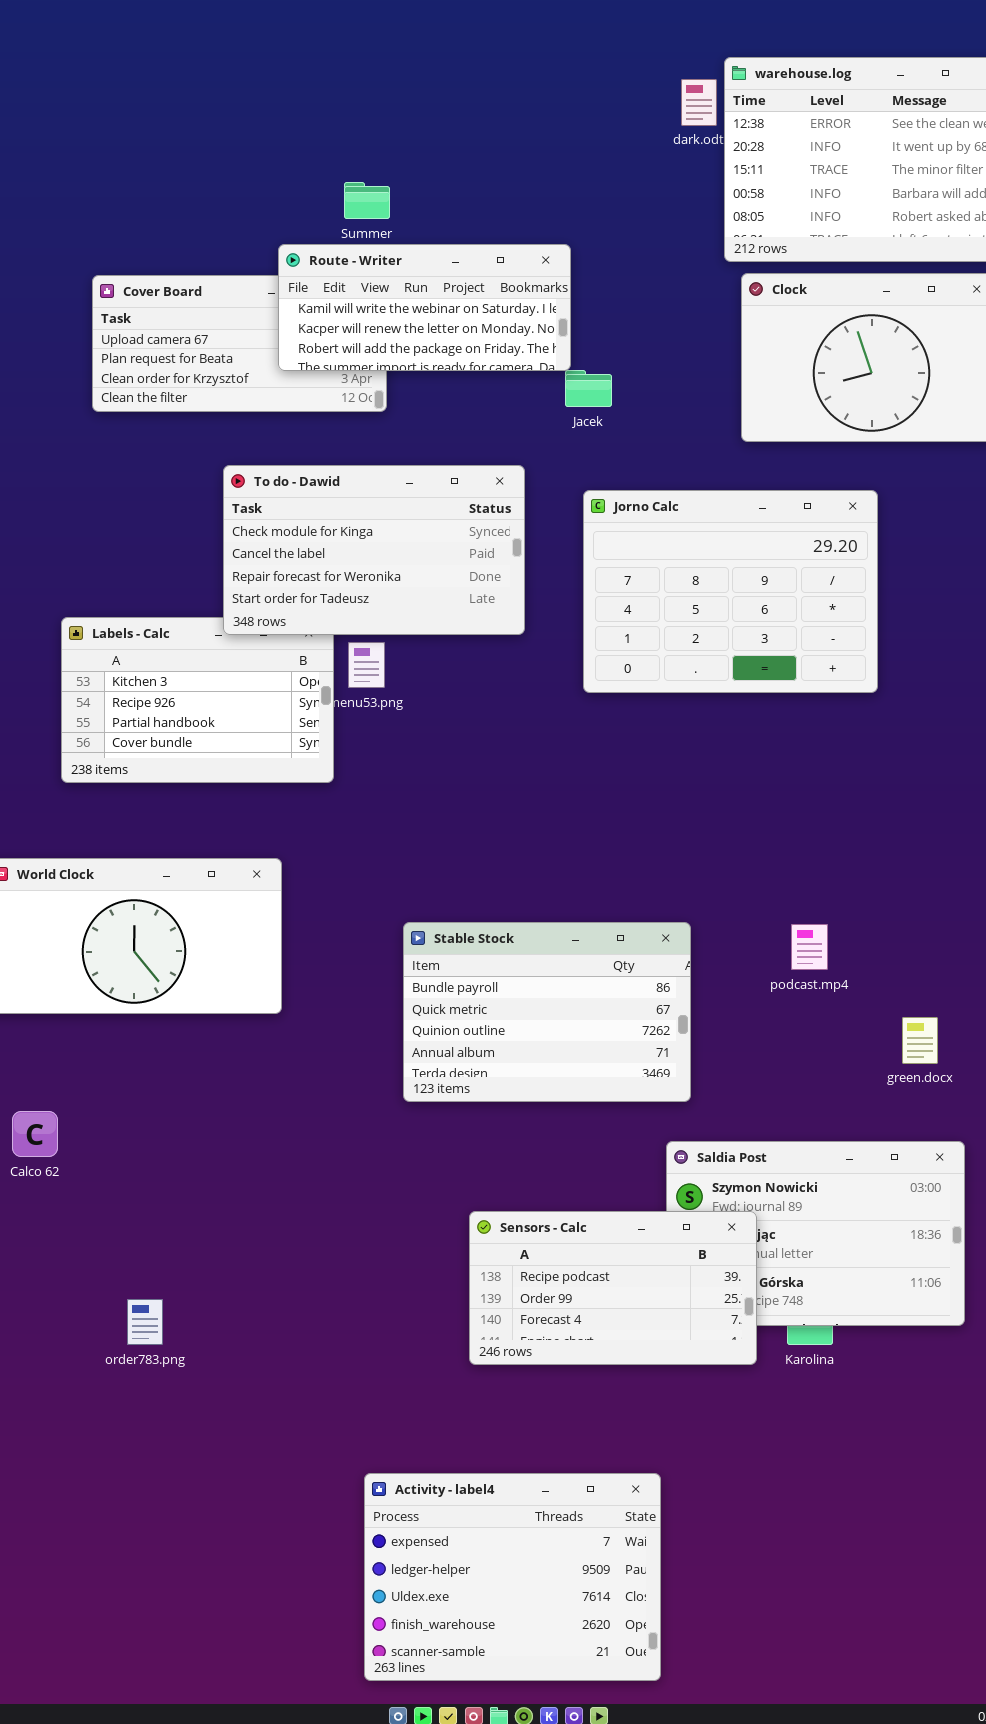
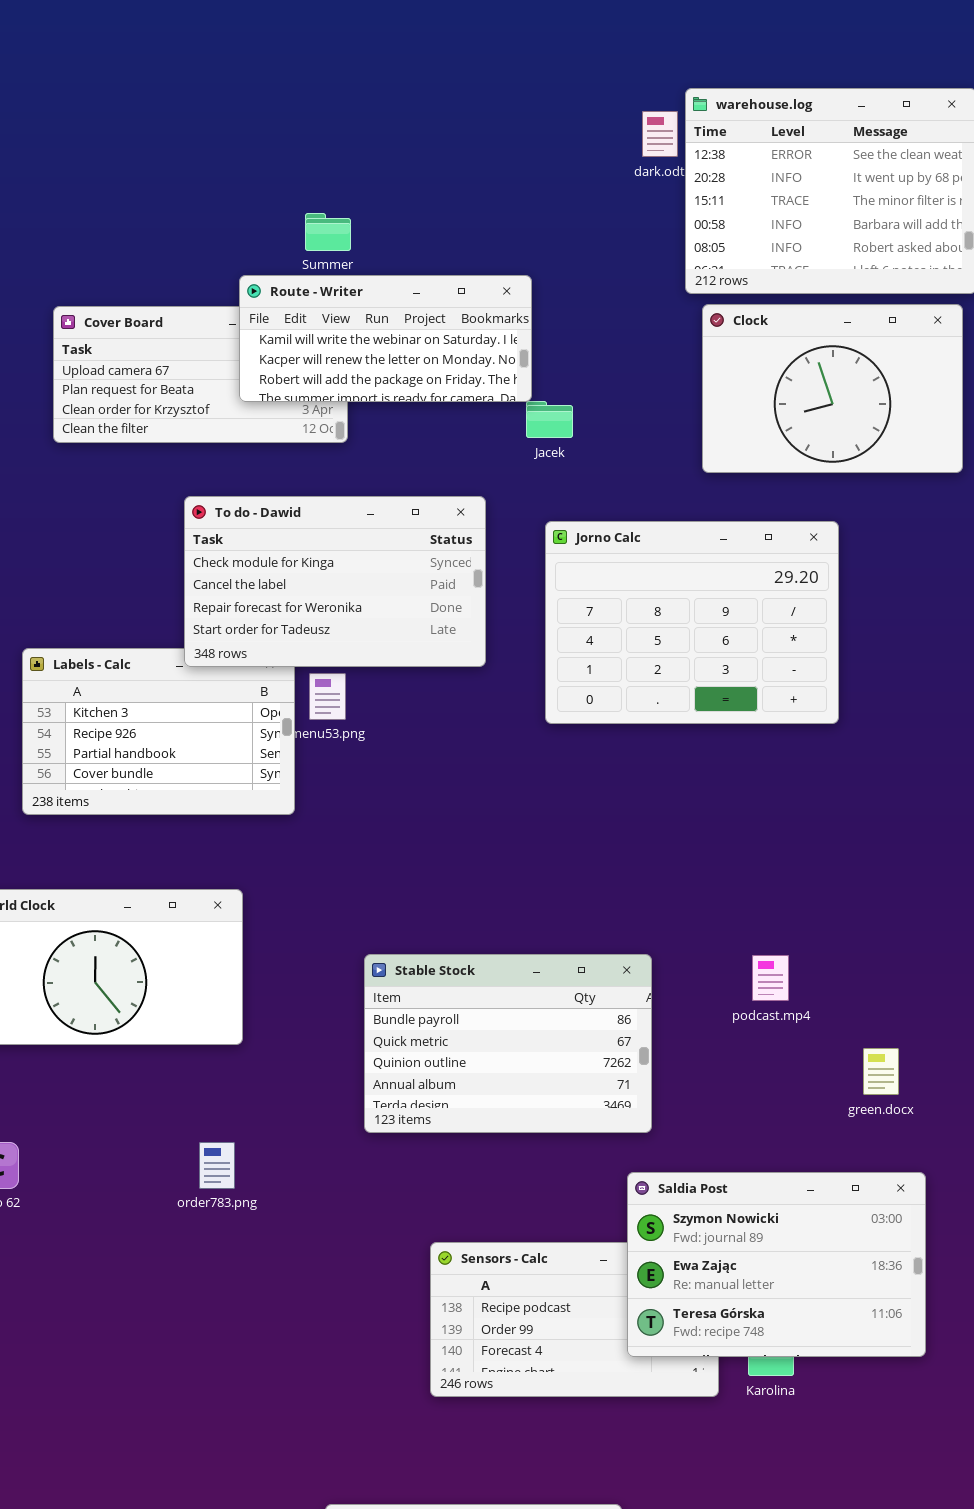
Saldia Post: [666,1141,965,1326] -> [627,1172,926,1357], raised
order783.png: [127,1299,163,1345] -> [199,1142,235,1189], moved

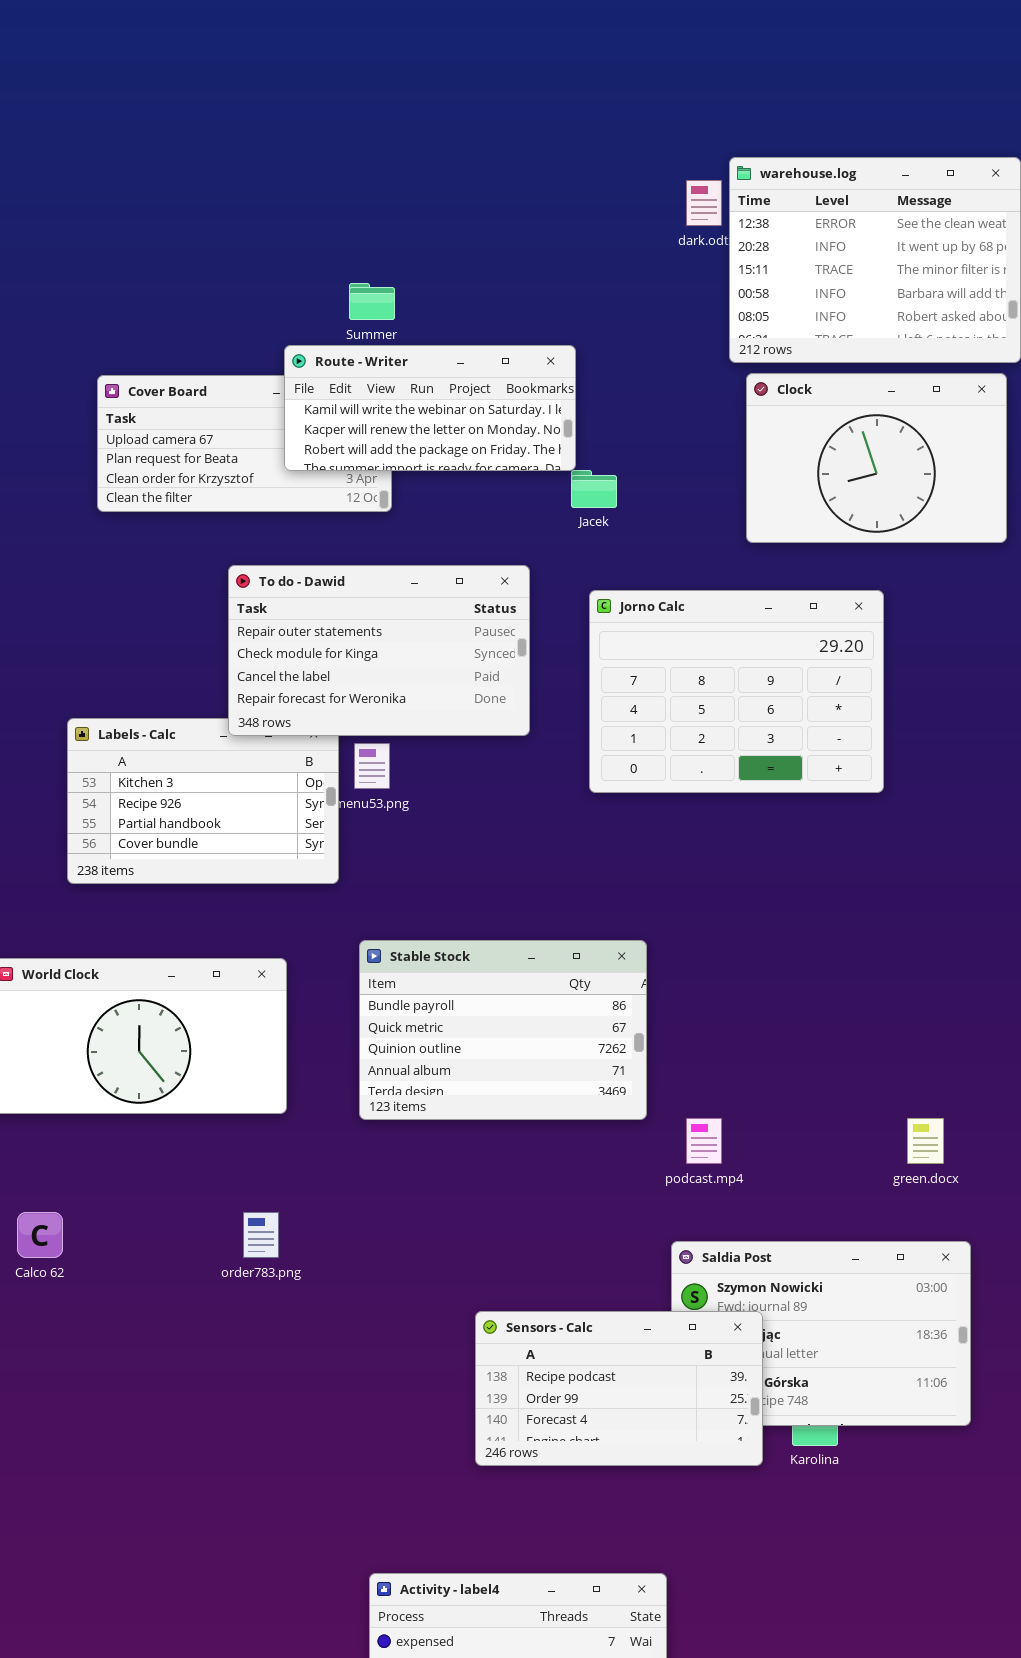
To do - Dawid: [184,496,486,667] -> [228,565,530,736], scrolled up 1 row
Stable Stock: [364,954,652,1133] -> [359,940,647,1120], moved
podcast.mp4: [752,955,789,1001] -> [686,1118,722,1164], moved
Sensors - Calc: [430,1242,719,1397] -> [475,1311,763,1466], raised

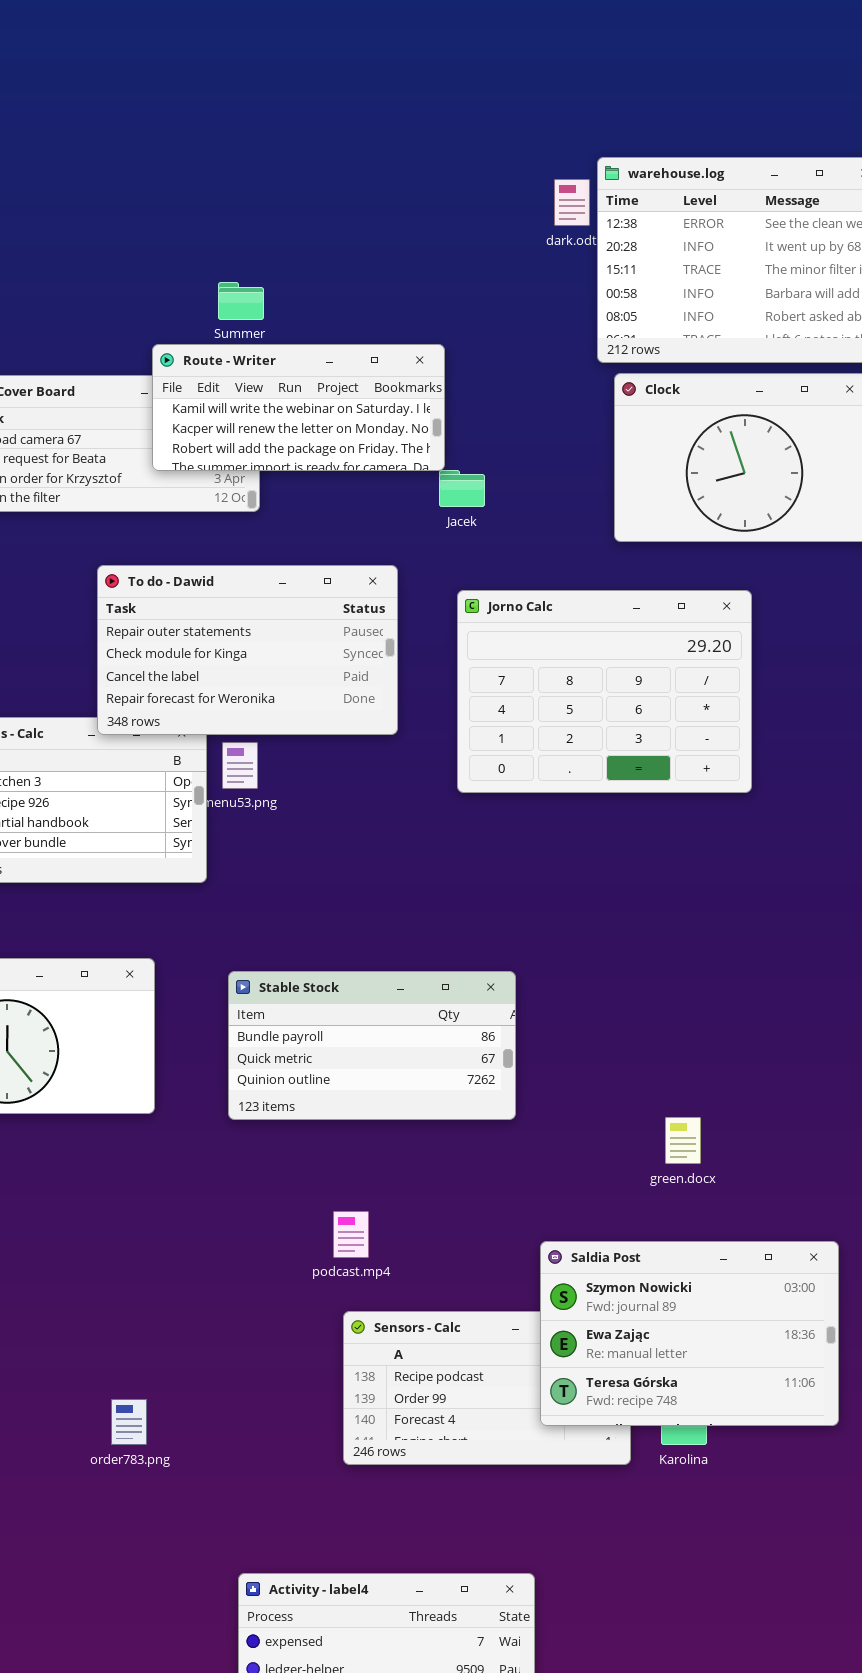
Stable Stock: [359,940,647,1120] -> [228,971,516,1120], resized
podcast.mp4: [686,1118,722,1164] -> [333,1211,369,1258], moved
green.docx: [907,1118,944,1164] -> [665,1117,701,1164], moved
order783.png: [243,1212,279,1258] -> [111,1399,147,1445], moved
Saldia Post: [671,1241,971,1426] -> [540,1241,839,1426], raised

